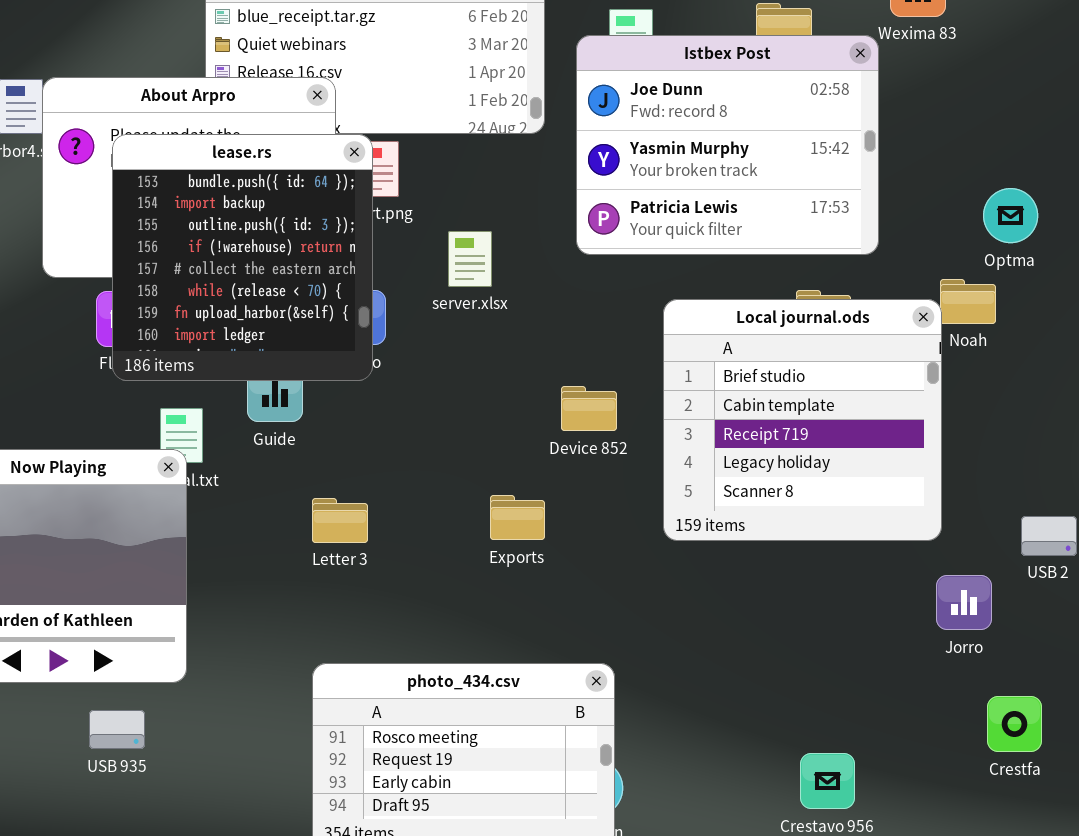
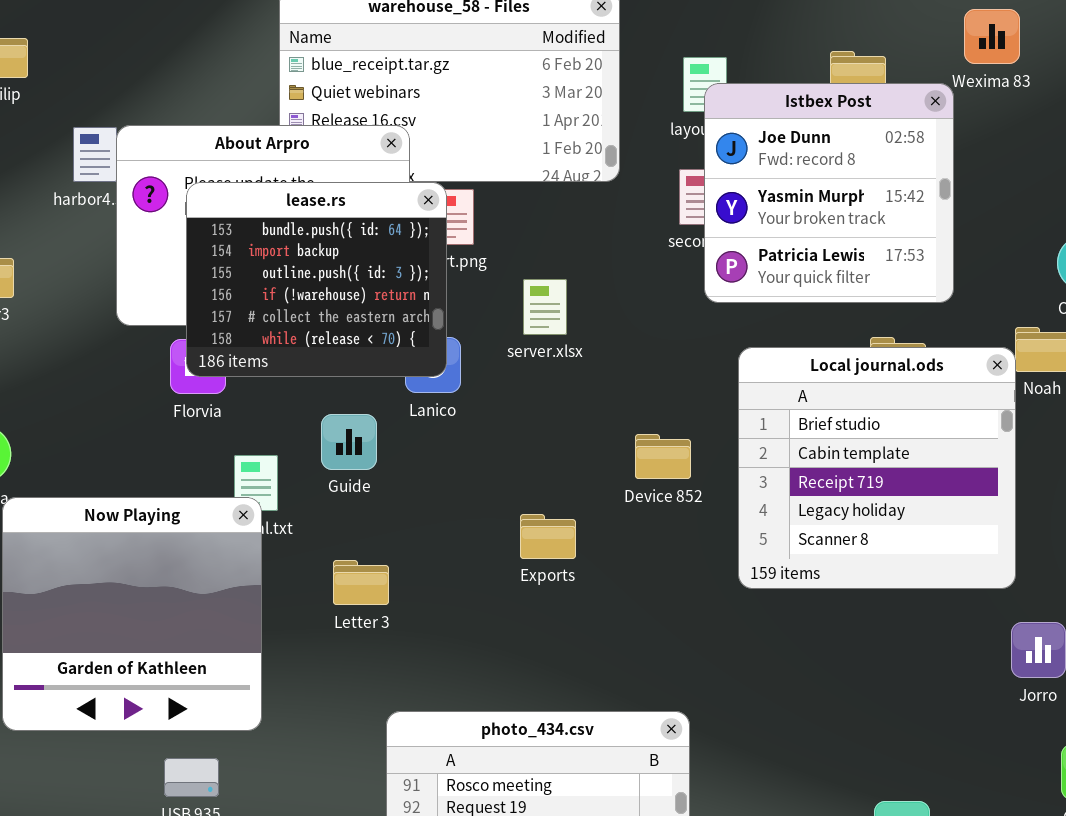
Istbex Post: [576,35,879,255] -> [704,83,954,303], resized
lease.rs: [112,134,373,381] -> [186,182,447,377], resized
Exports: [490,495,545,540] -> [520,514,576,559], moved
Letter 3: [312,498,368,543] -> [333,560,389,605], moved

